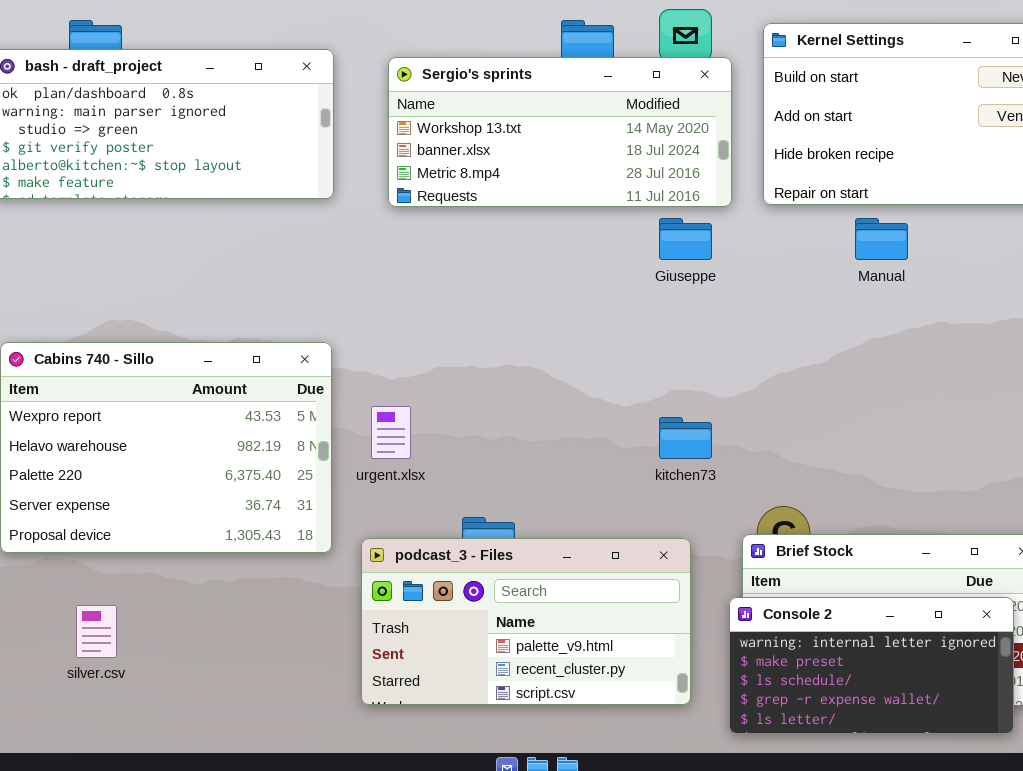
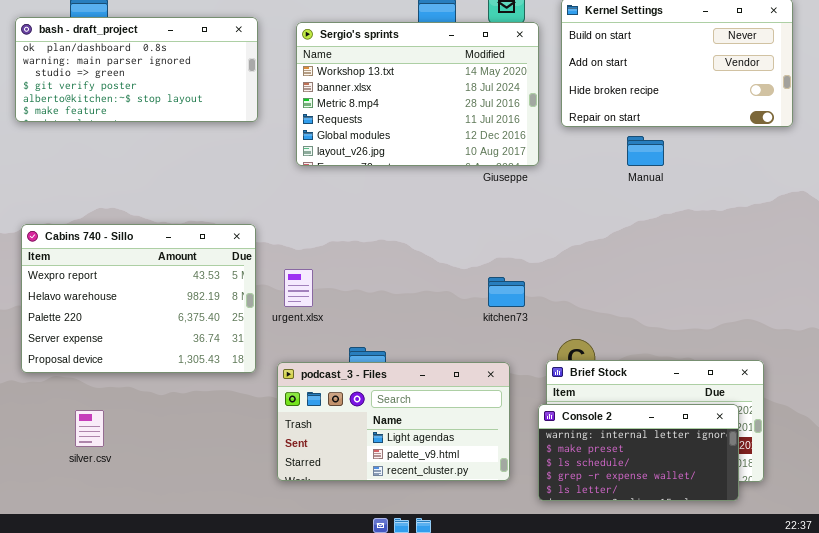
Sergio's sprints: [388,57,732,207] -> [296,22,539,166], resized
podcast_3 - Files: [361,538,691,705] -> [277,362,510,481], scrolled up 1 row

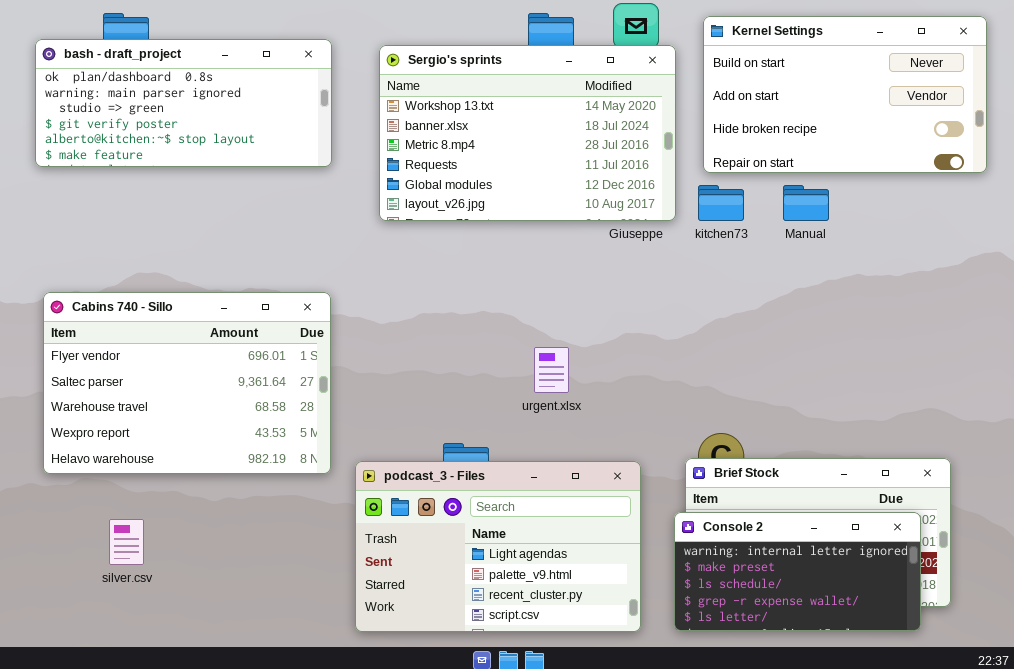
Cabins 740 - Sillo: [21,224,256,373] -> [43,292,331,474], scrolled up 3 rows
urgent.xlsx: [284,269,313,307] -> [534,347,569,393], moved
kitchen73: [488,277,525,307] -> [698,185,744,221], moved
podcast_3 - Files: [277,362,510,481] -> [355,461,641,632], resized

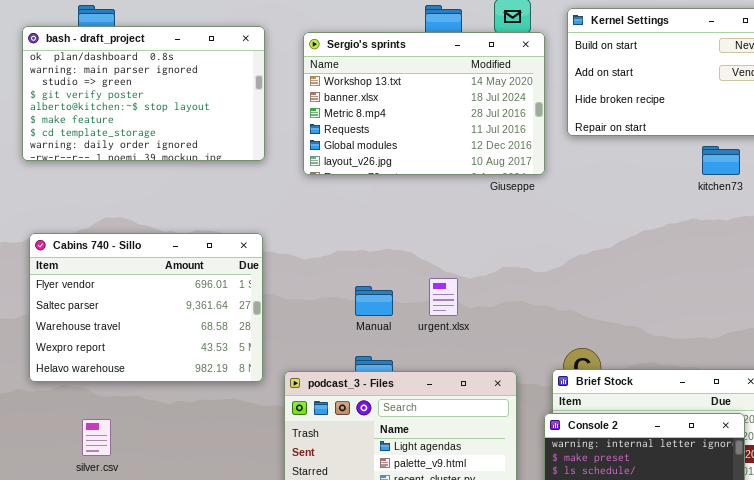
bash - draft_project: [35,39,332,167] -> [22,26,265,161], resized
kitchen73: [698,185,744,221] -> [702,146,740,175], moved
Manual: [783,185,829,221] -> [355,286,393,316], moved

